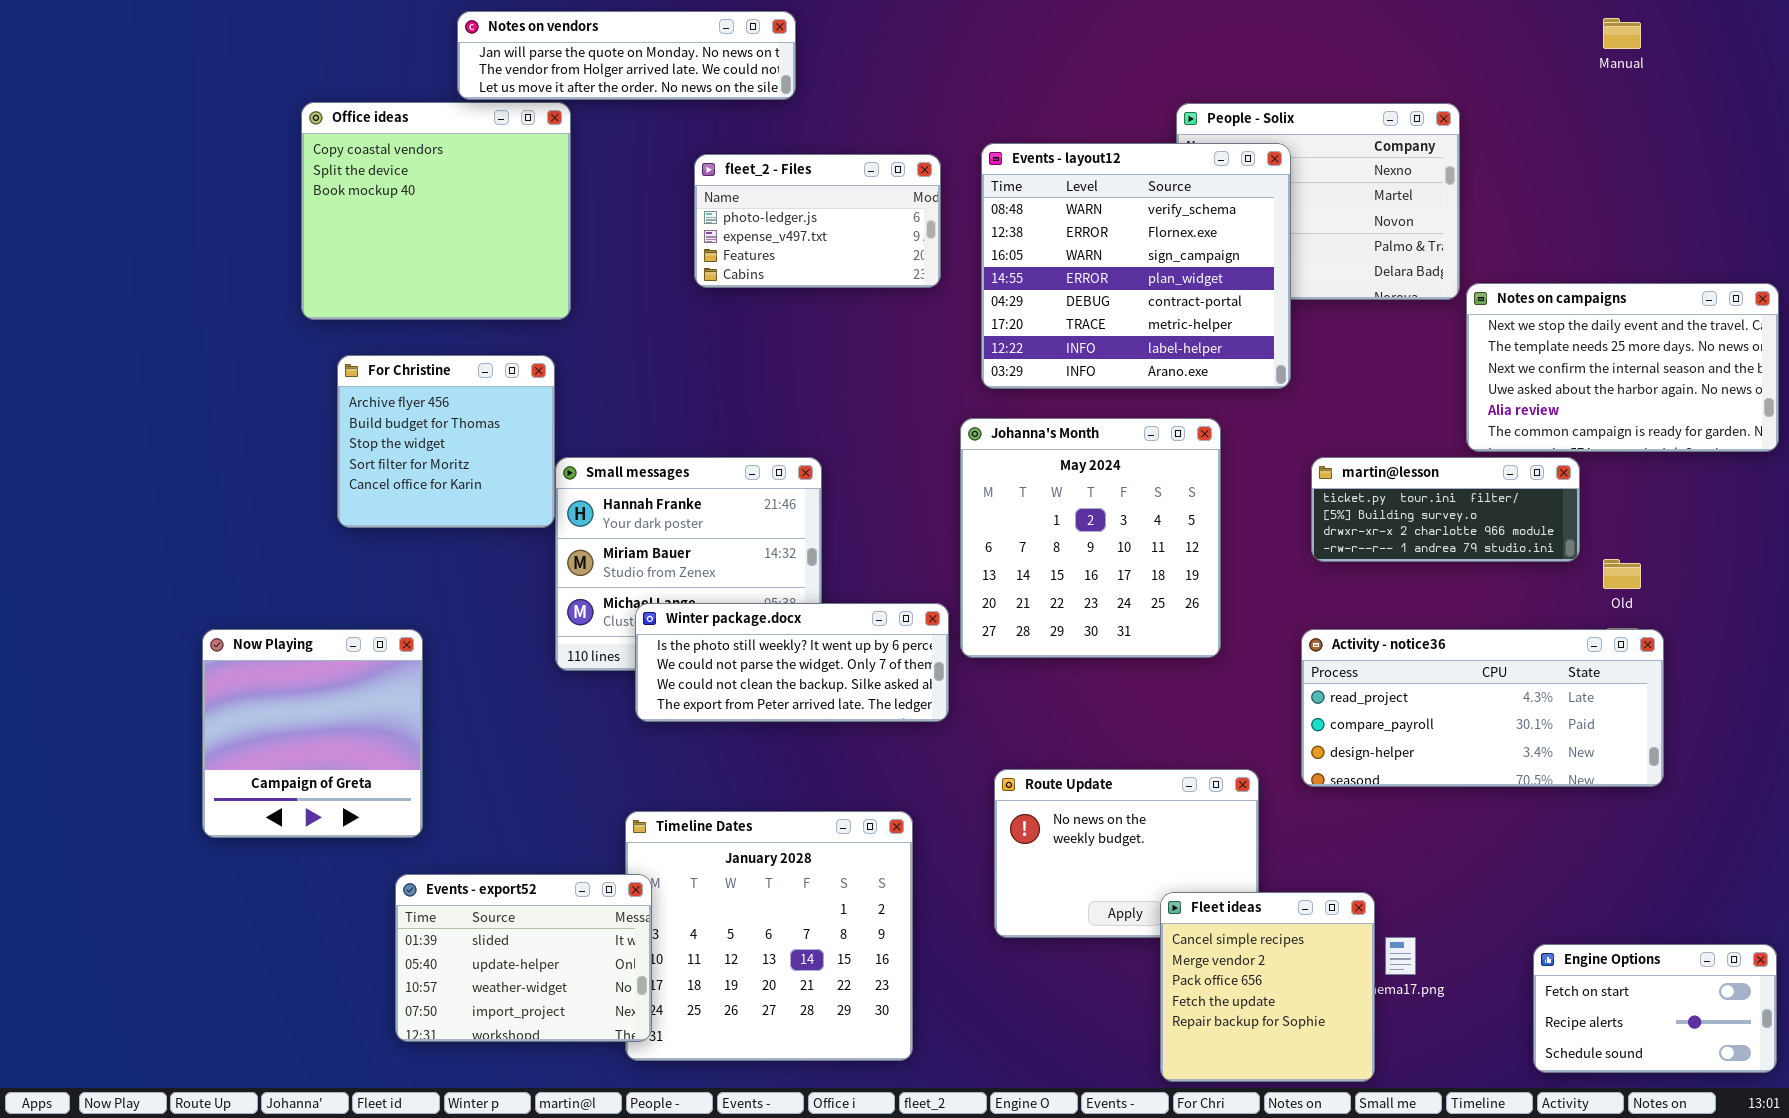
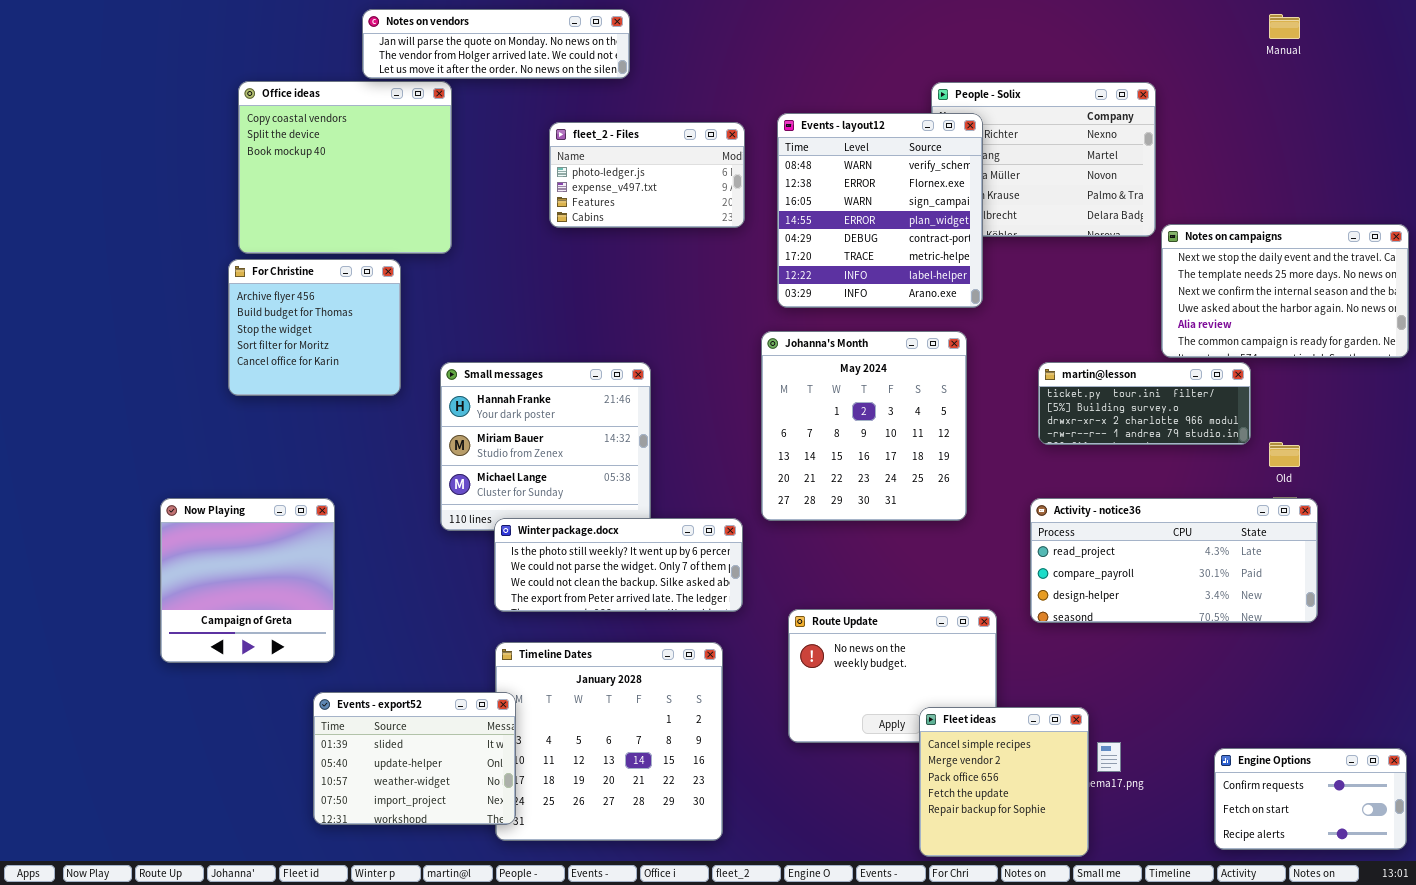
Events - layout12: [981,143,1291,389] -> [777,113,983,308], resized
For Christine: [337,355,555,528] -> [228,259,401,396], moved
Winter package.docx: [635,603,949,722] -> [494,518,743,612], moved
Engine Options: [1533,944,1777,1073] -> [1214,748,1407,850], scrolled up 1 row

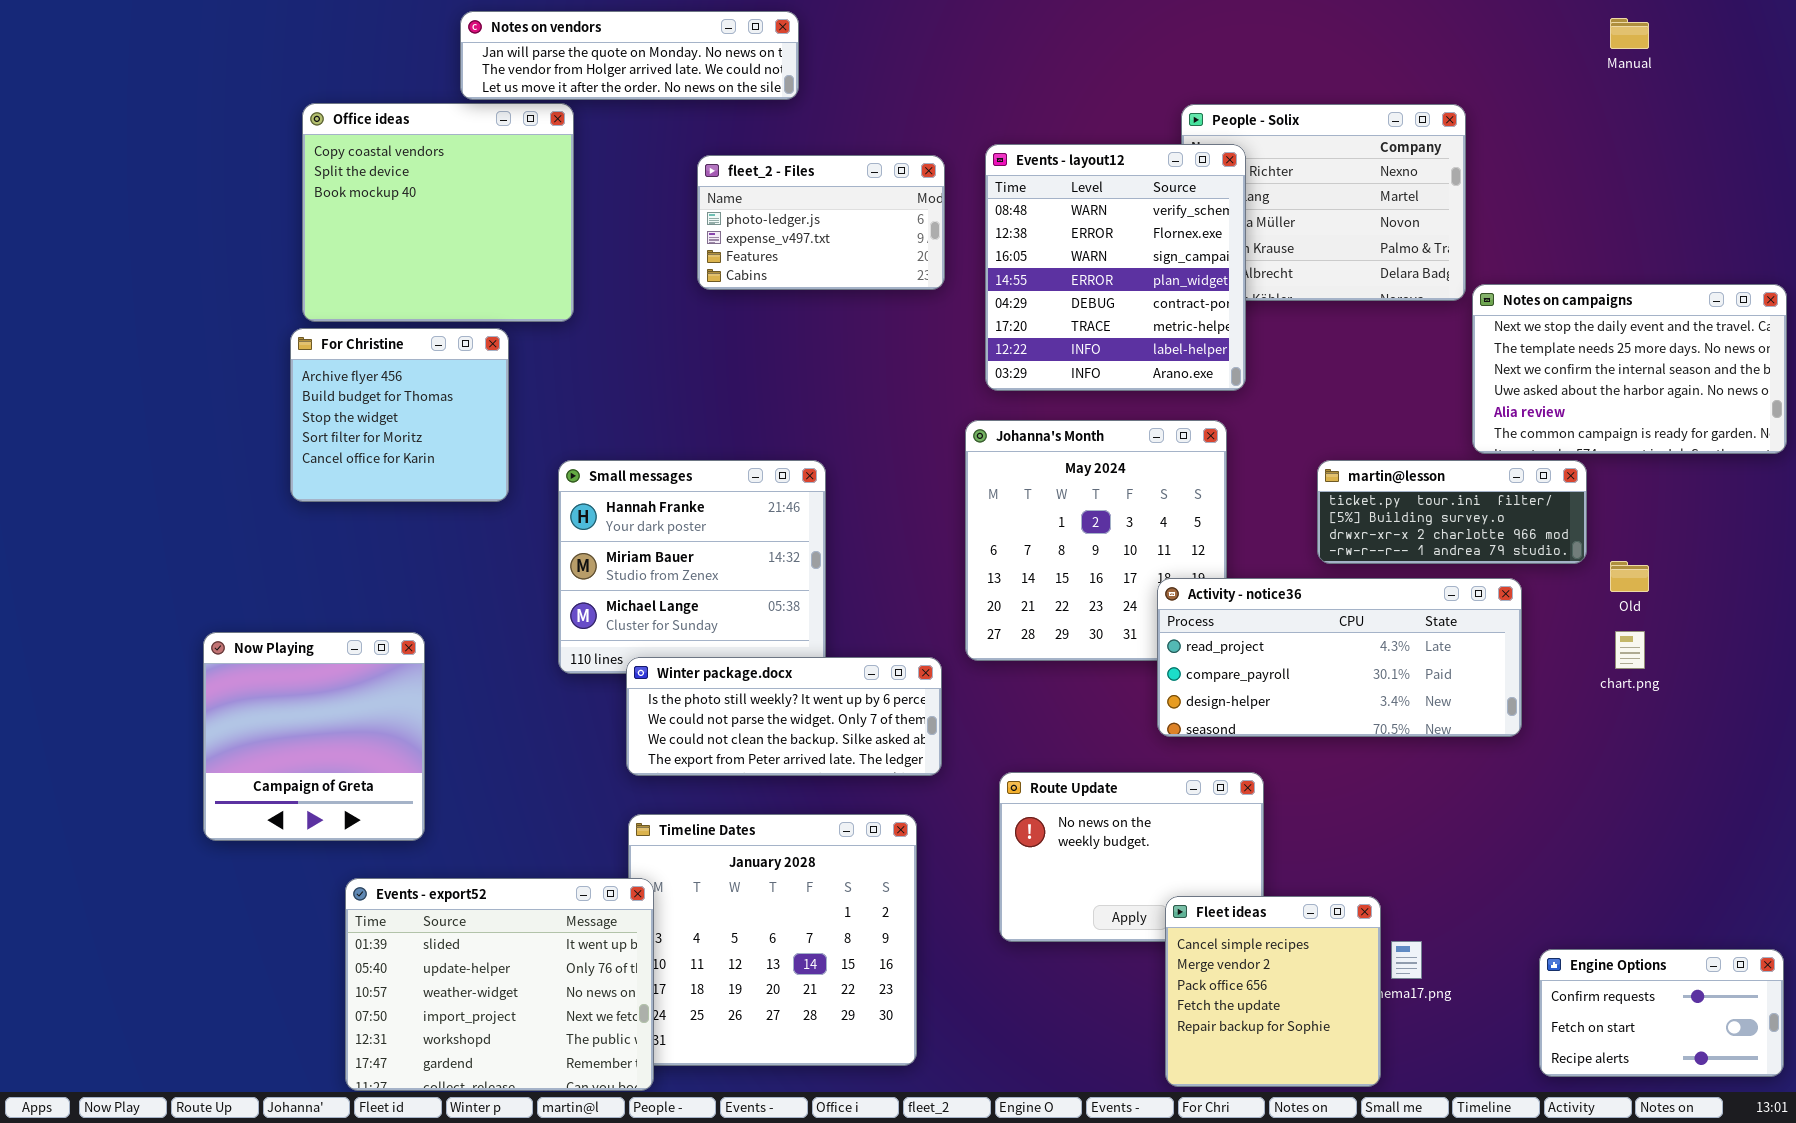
Activity - notice36: [1030,498,1318,623] -> [1157,578,1522,737], moved
Events - export52: [313,692,516,825] -> [345,878,654,1091], resized

